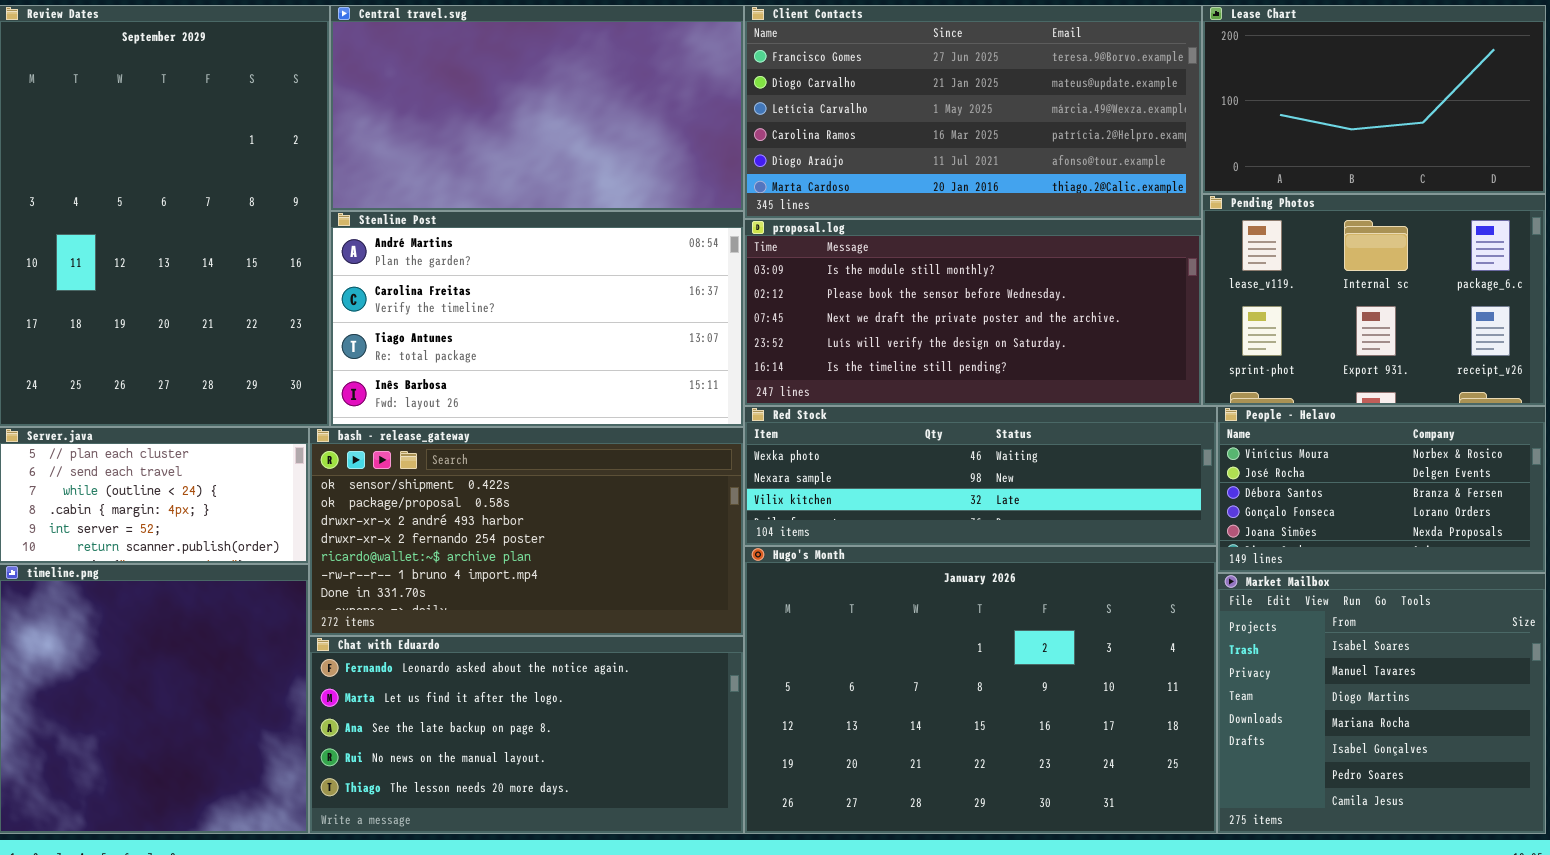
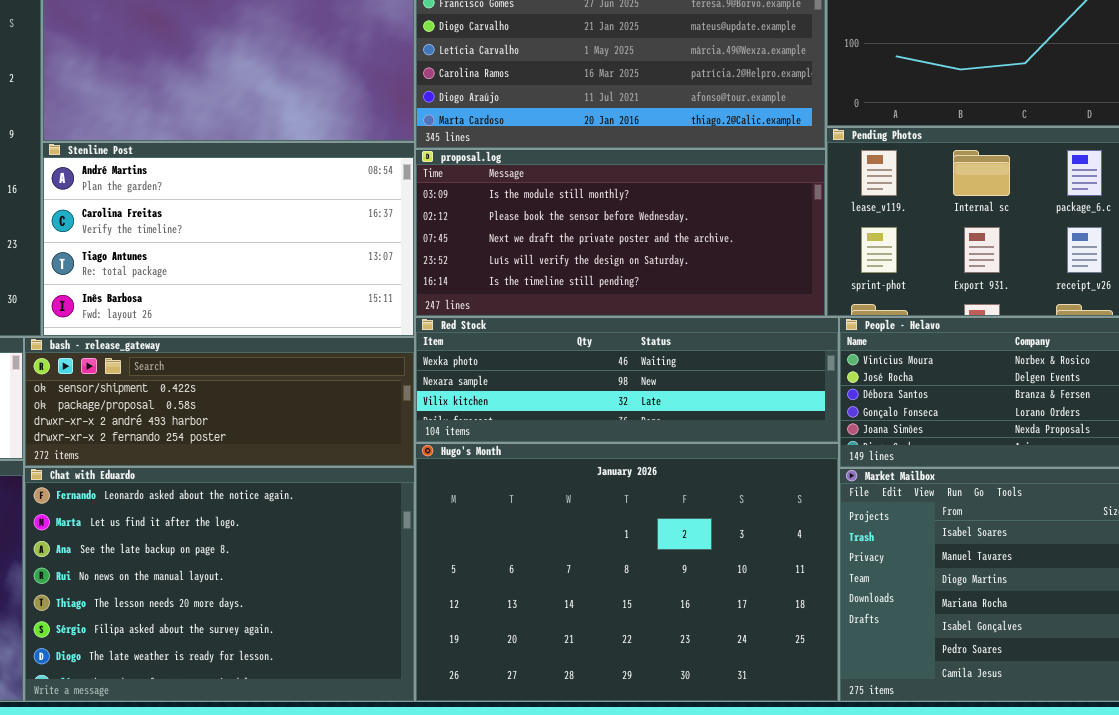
bash - release_gateway: [309,427,744,636] -> [24,337,415,467], resized
Chat with Eduardo: [309,636,744,834] -> [24,467,415,702], resized

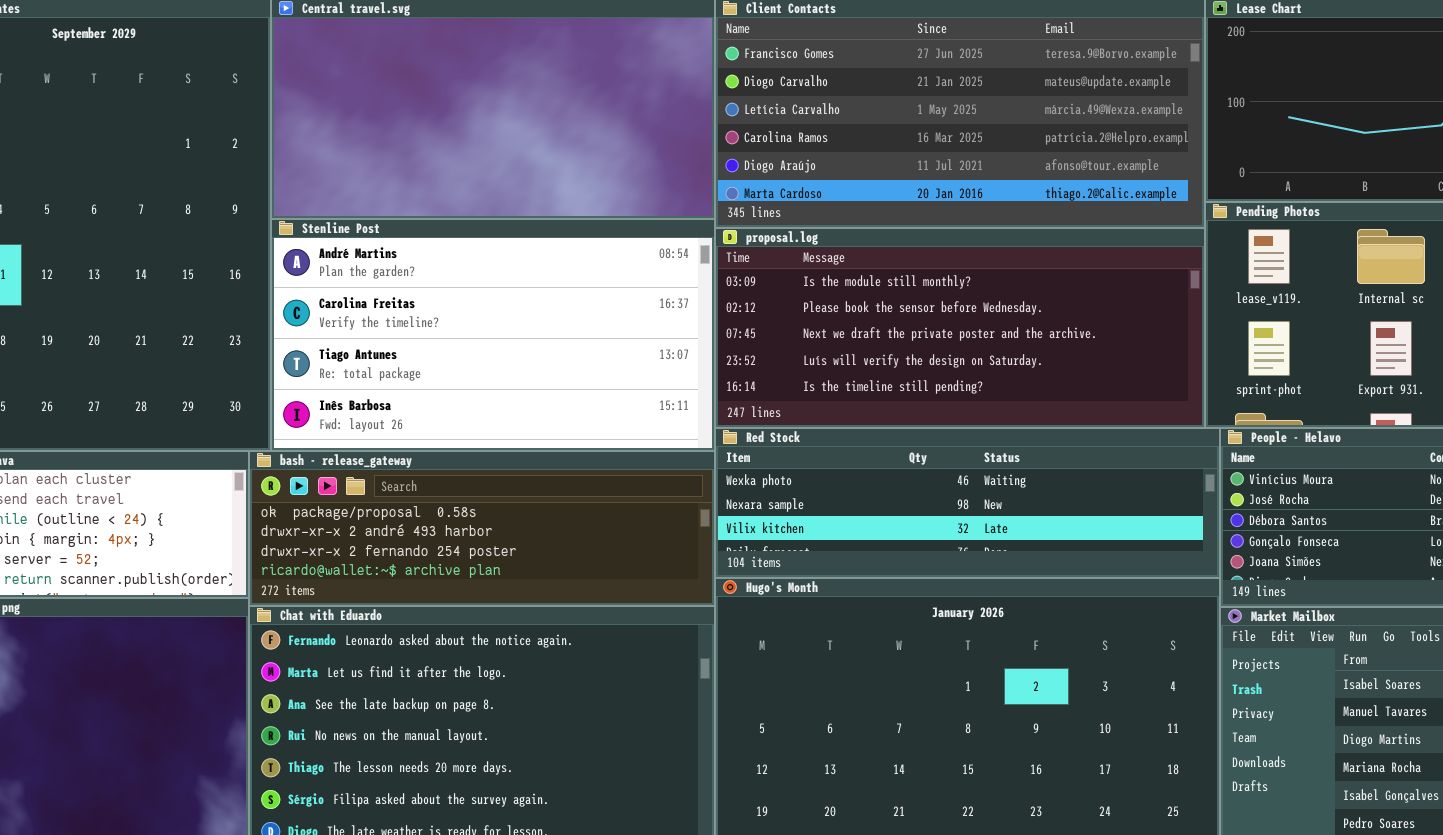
bash - release_gateway: [24,337,415,467] -> [249,451,715,606], scrolled down 1 row

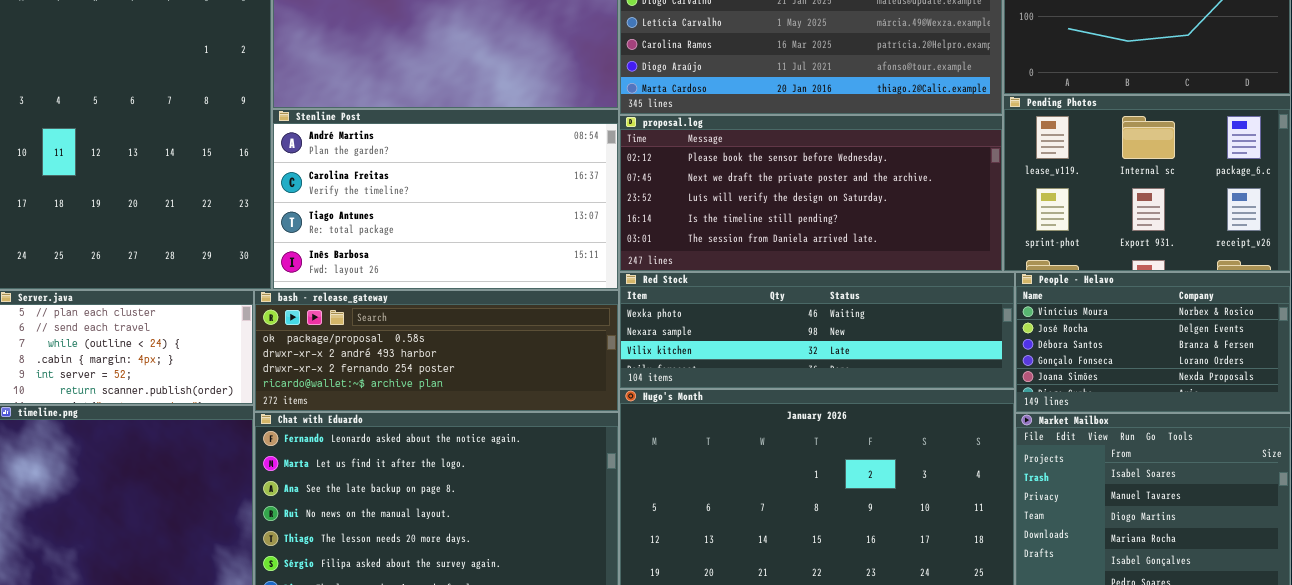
proposal.log: [715,228,1205,428] -> [619,115,1003,272], scrolled down 1 row

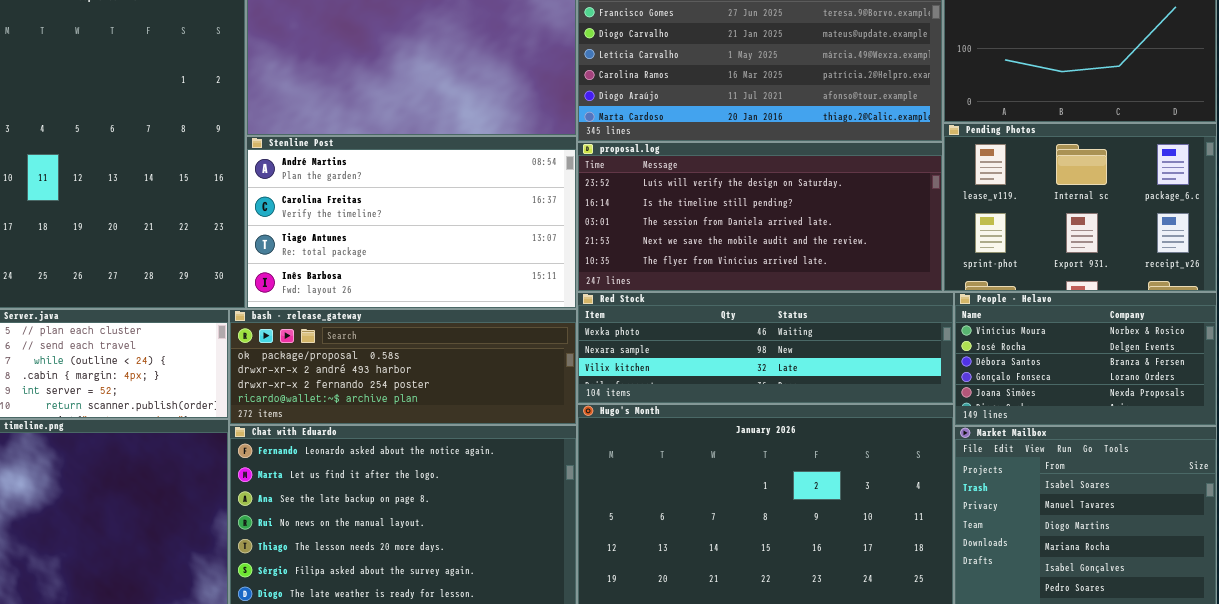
proposal.log: [619,115,1003,272] -> [577,142,943,292], scrolled down 2 rows

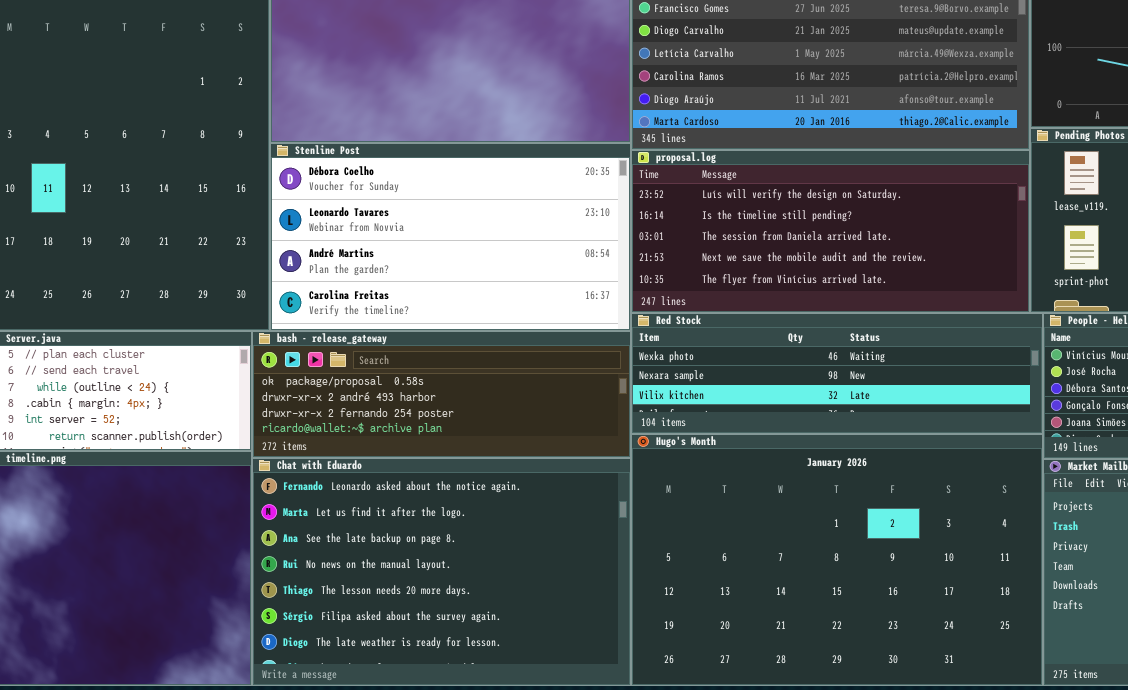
Stenline Post: [246,136,577,309] -> [270,143,631,331], scrolled up 2 rows

